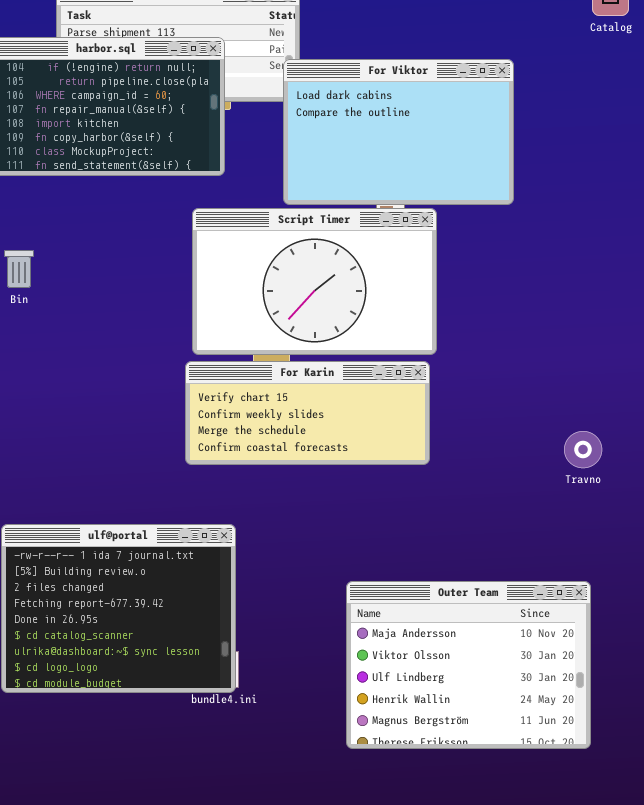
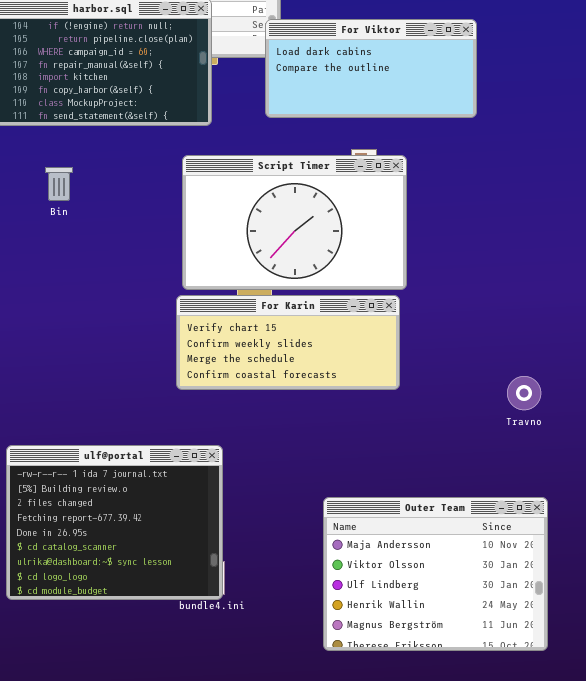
For Viktor: [283,59,514,205] -> [265,19,477,118], resized
Bin: [4,250,34,288] -> [45,167,73,201], moved
Travno: [564,431,602,468] -> [507,376,541,410], moved

